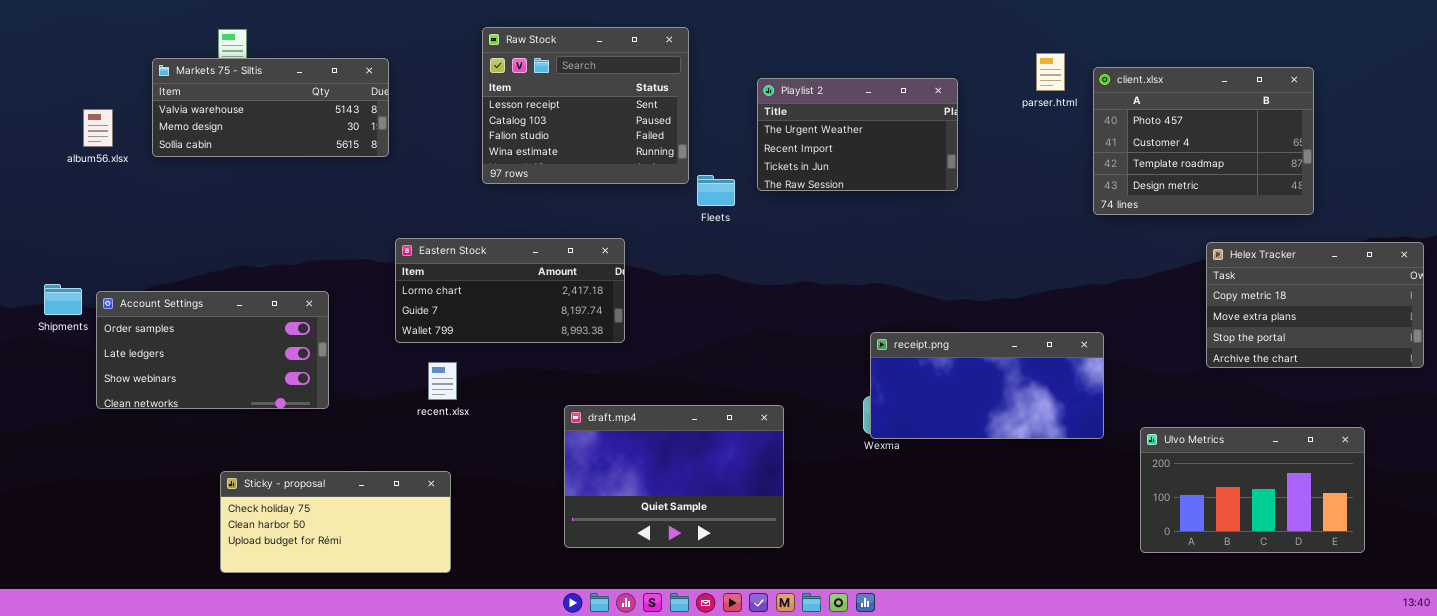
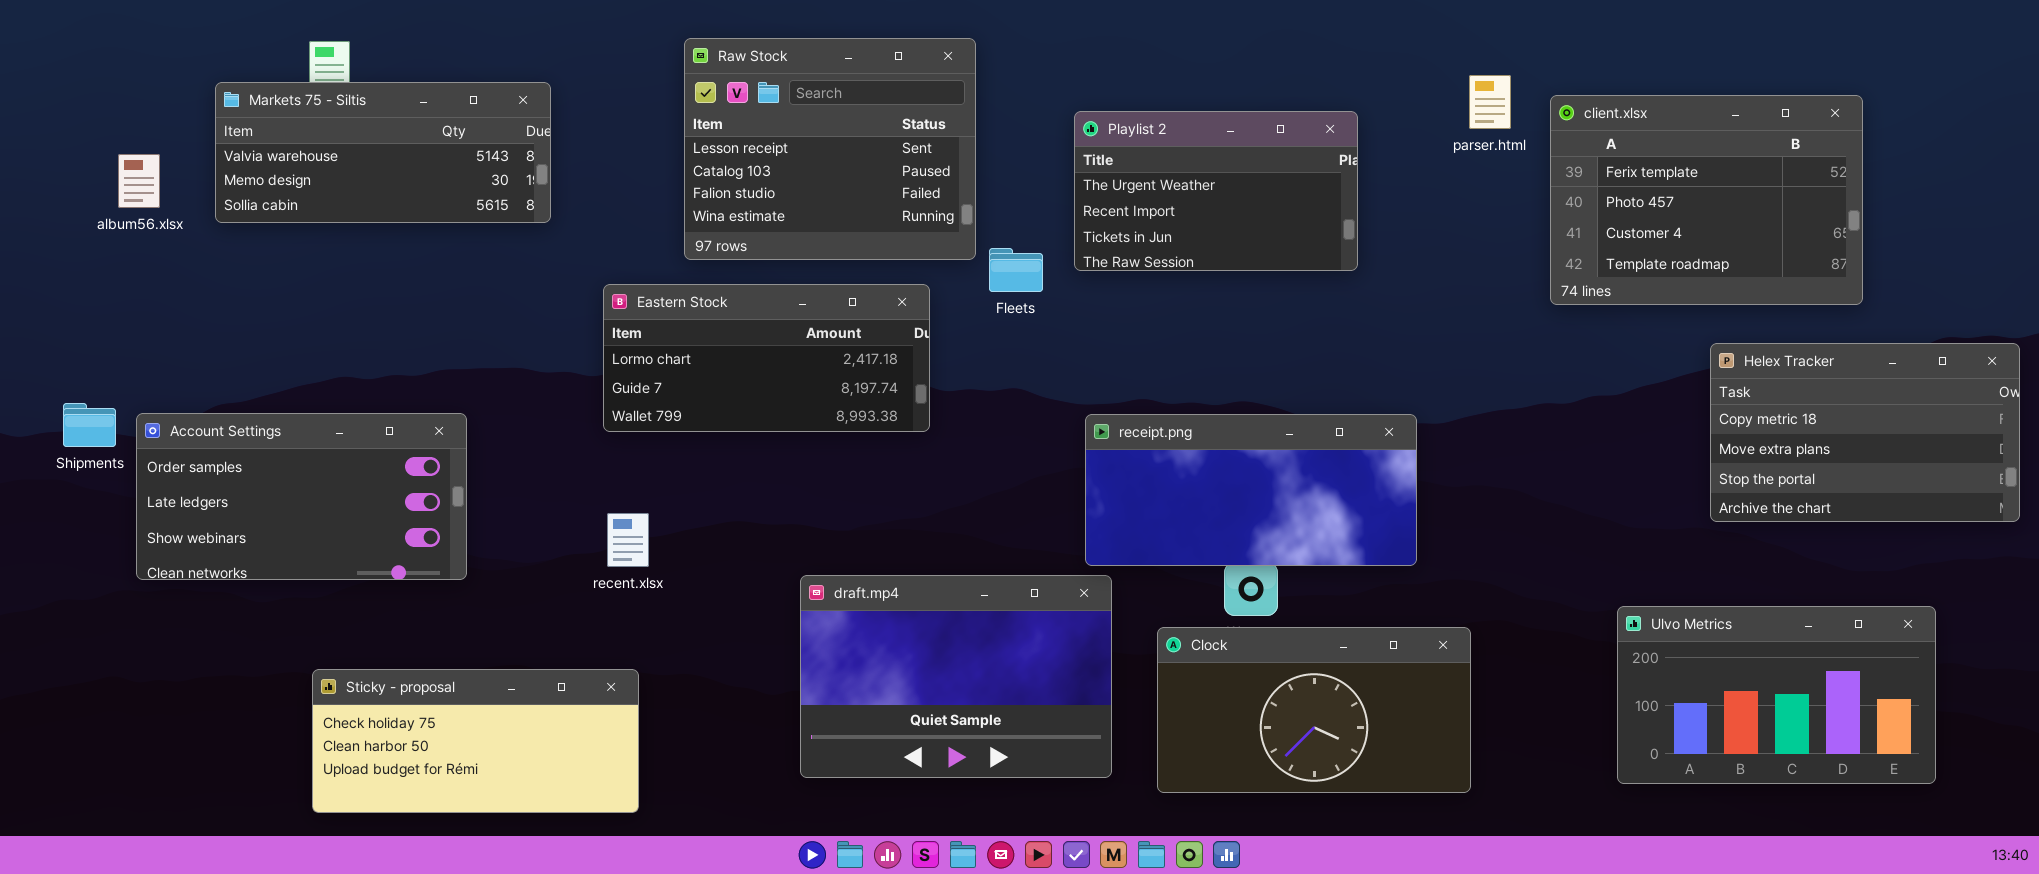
client.xlsx: [1093,67,1314,215] -> [1550,95,1863,305], scrolled up 1 row
Eastern Stock: [395,238,625,343] -> [603,284,930,432], moved
receipt.png: [870,332,1104,439] -> [1085,414,1417,566], moved
Clock: none -> [1157,627,1471,793], opened

